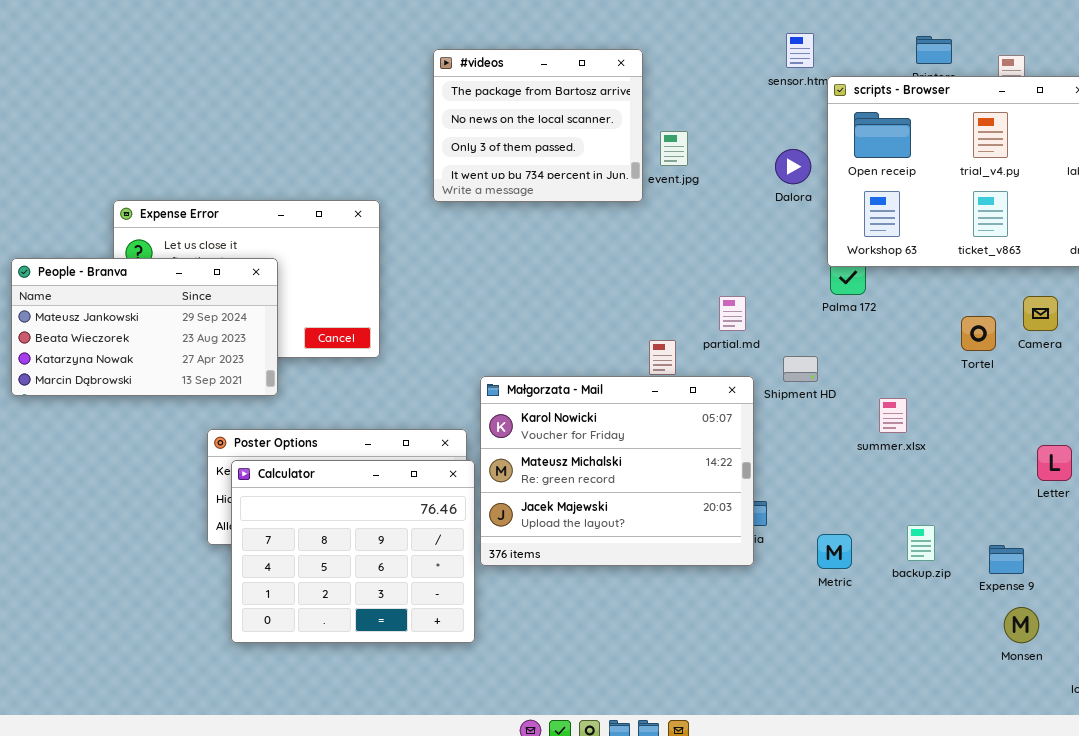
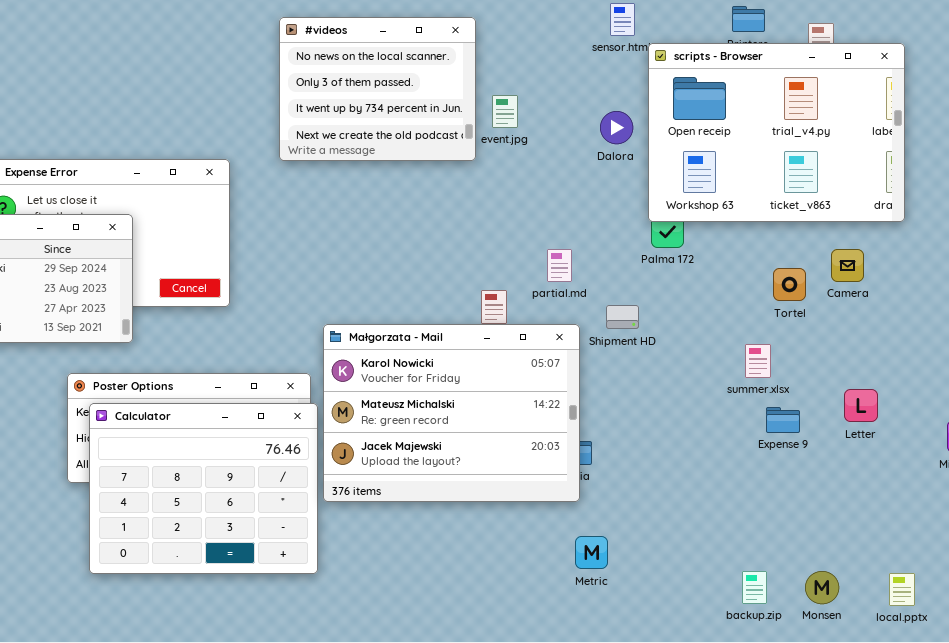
#videos: [433,49,643,202] -> [279,17,476,161], scrolled down 1 row
summer.xlsx: [879,398,907,433] -> [745,344,771,378], moved
backup.zip: [907,525,935,561] -> [742,571,767,604], moved
Metric: [817,534,852,569] -> [575,536,608,569], moved
Expense 9: [989,545,1024,574] -> [766,407,800,433], moved
Monsen: [1004,607,1039,643] -> [805,571,839,604], moved

